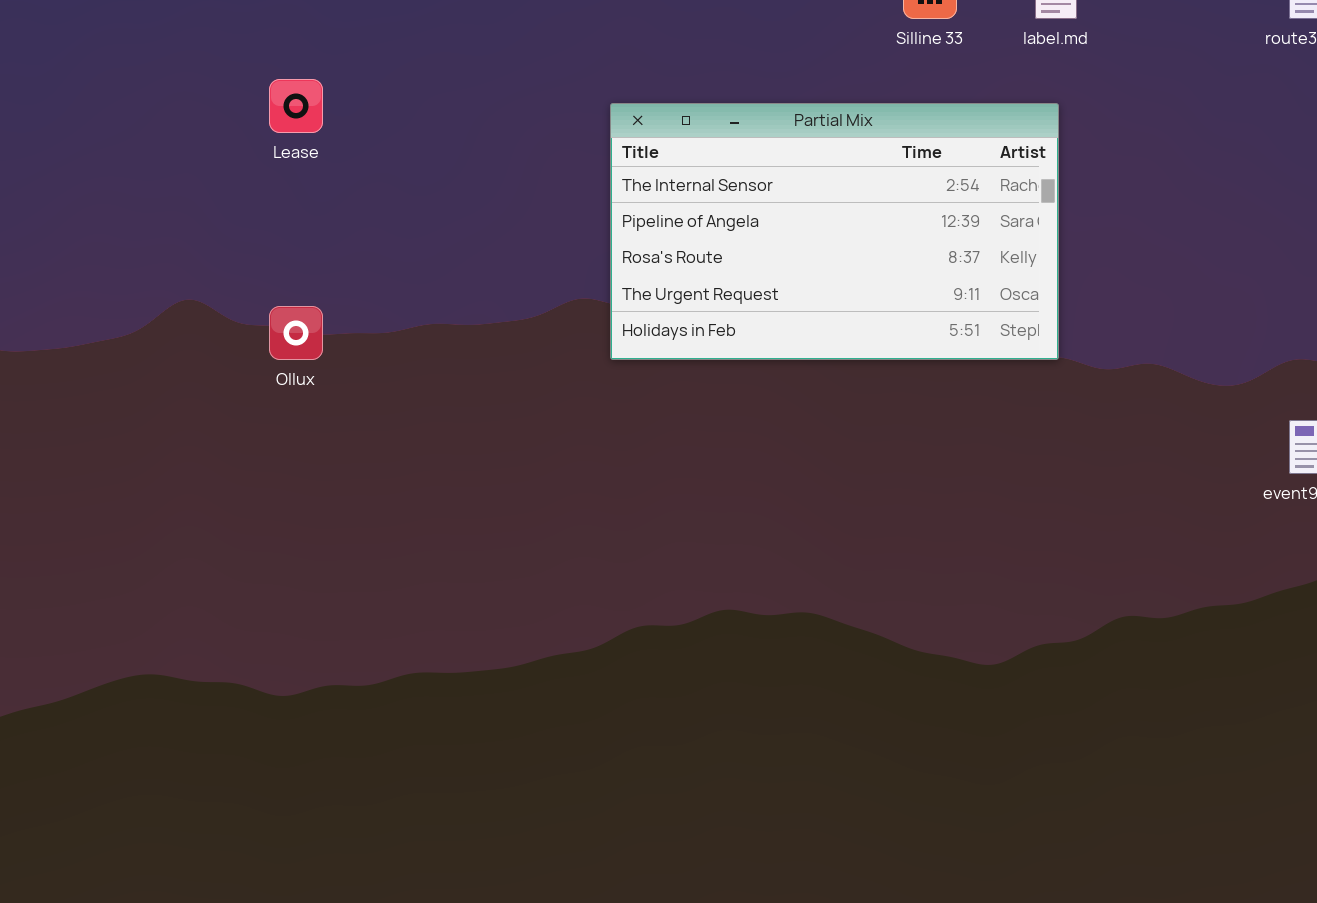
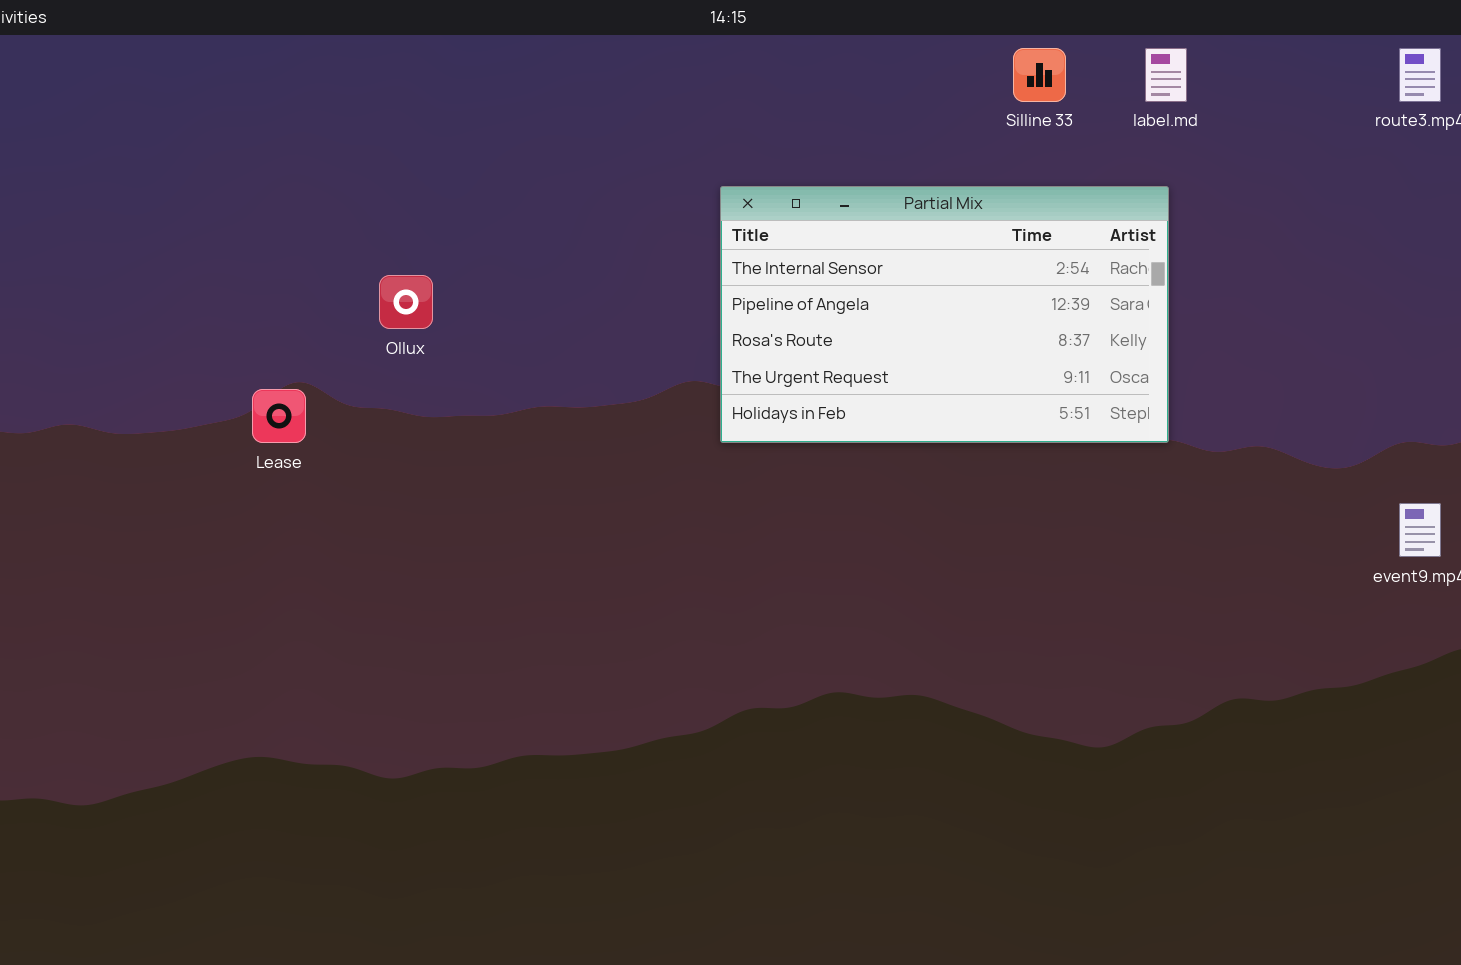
Lease: [269,79,323,133] -> [252,389,306,443], moved
Ollux: [269,306,323,360] -> [379,275,433,329], moved

